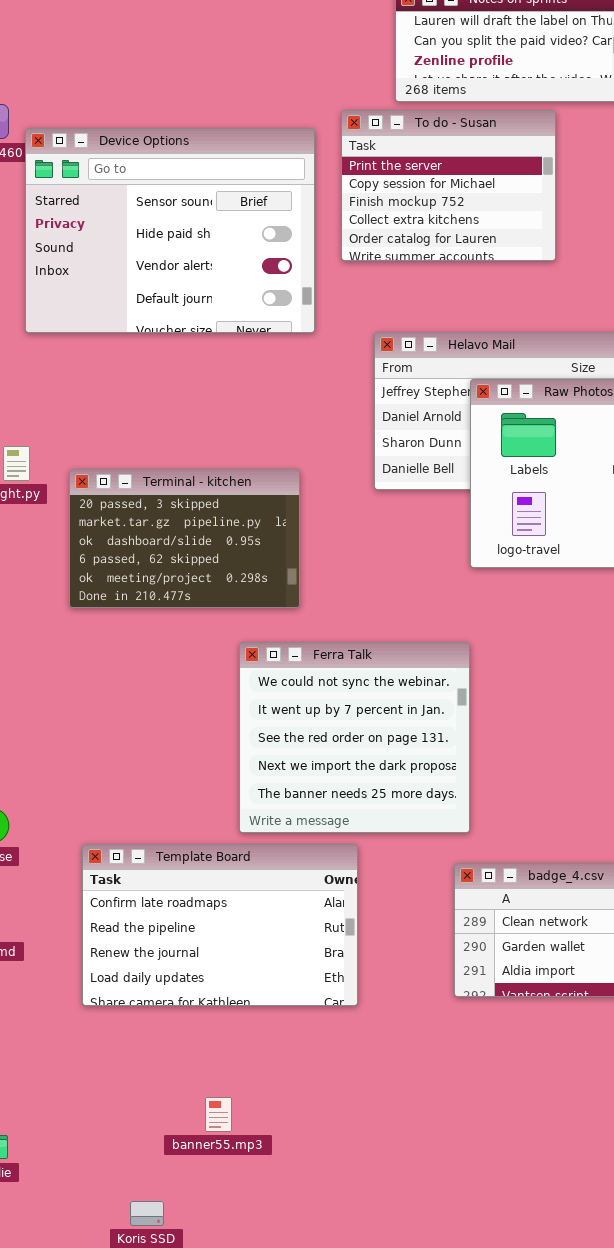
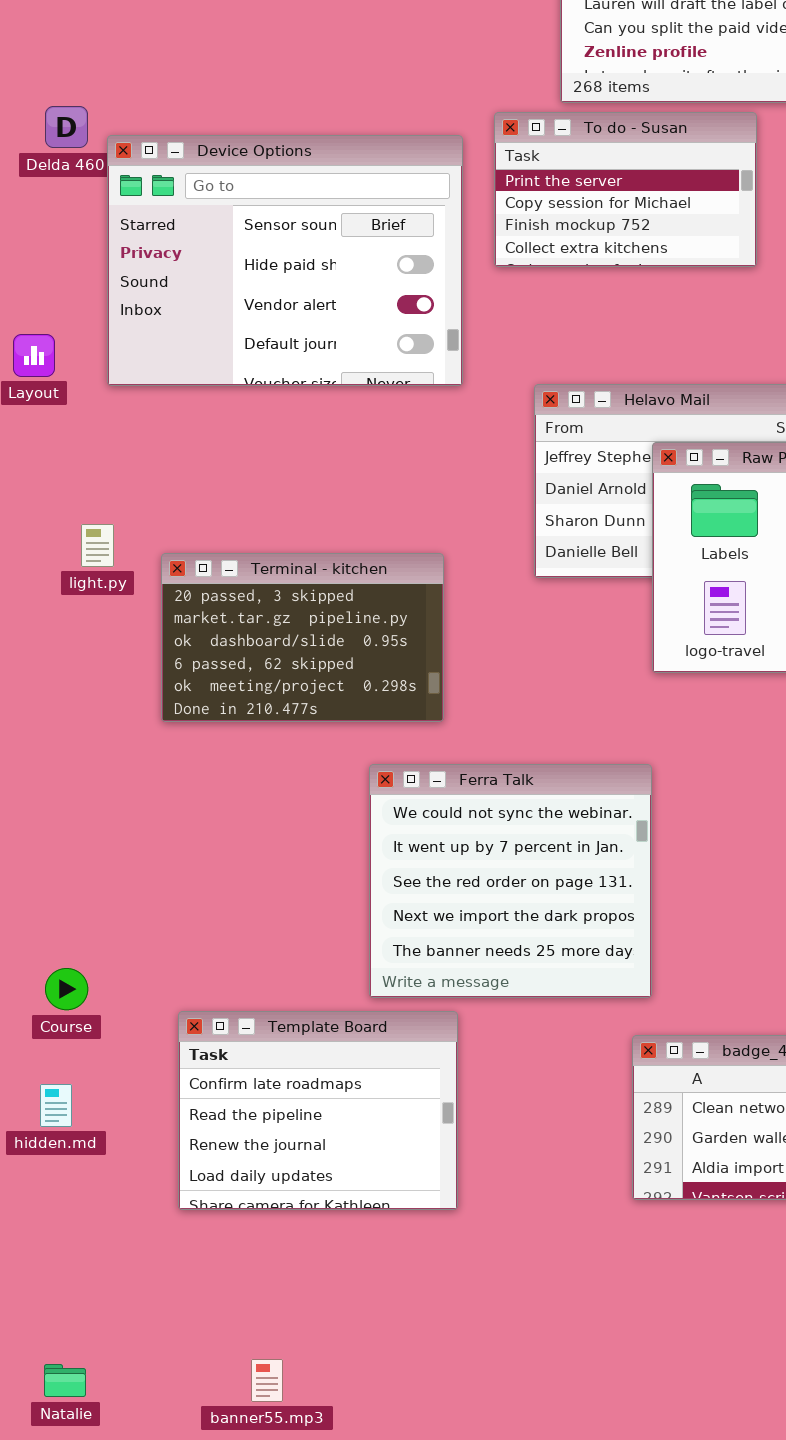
To do - Susan: [341,110,556,261] -> [494,112,757,267], resized
Template Board: [82,844,358,1006] -> [178,1011,458,1210], resized
banner55.mp3: [205,1097,232,1132] -> [251,1359,283,1402], moved

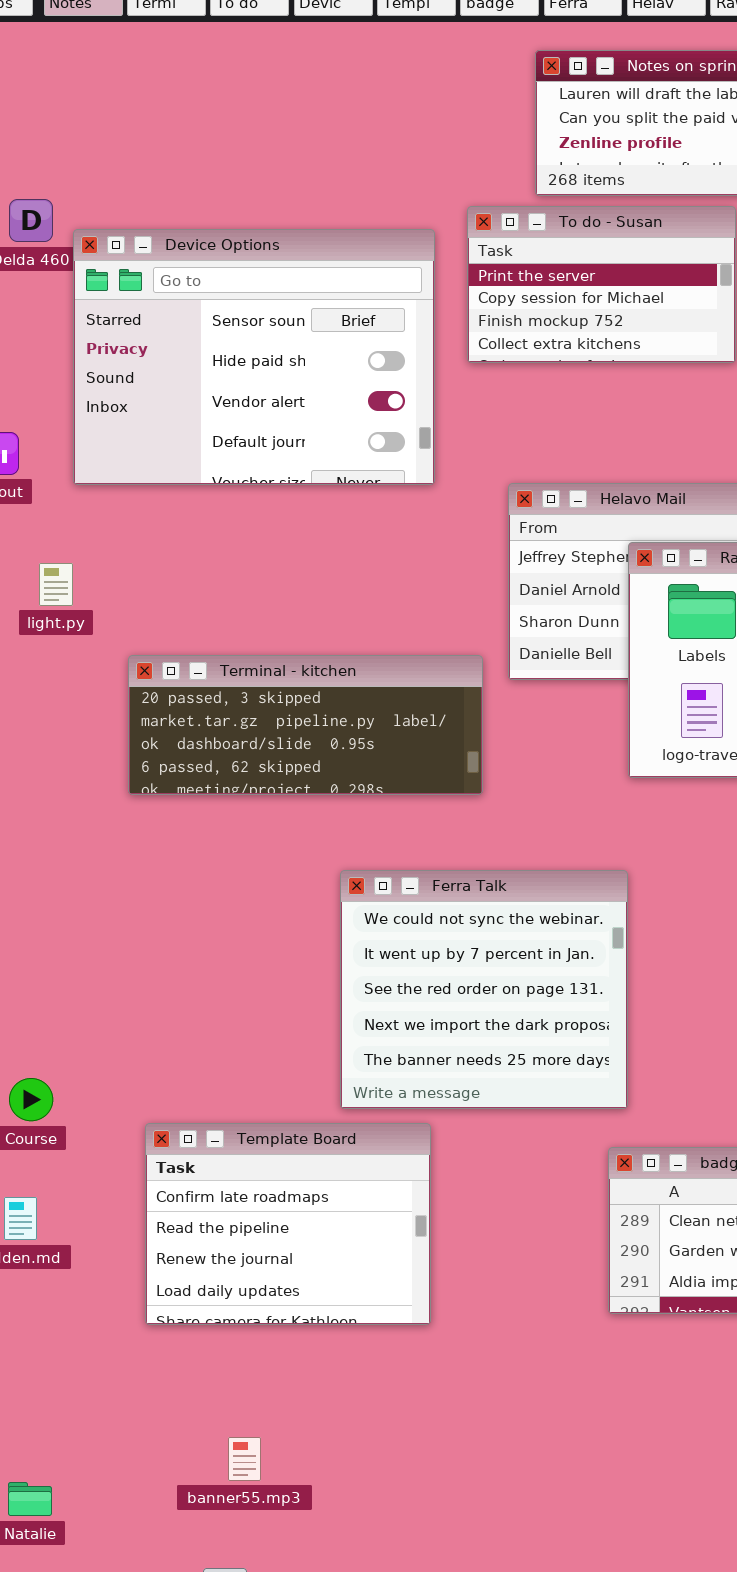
light.py: [81,524,114,567] -> [39,563,73,606], moved
Terminal - kitchen: [161,553,444,722] -> [128,655,483,795], resized
banner55.mp3: [251,1359,283,1402] -> [228,1437,261,1481], moved

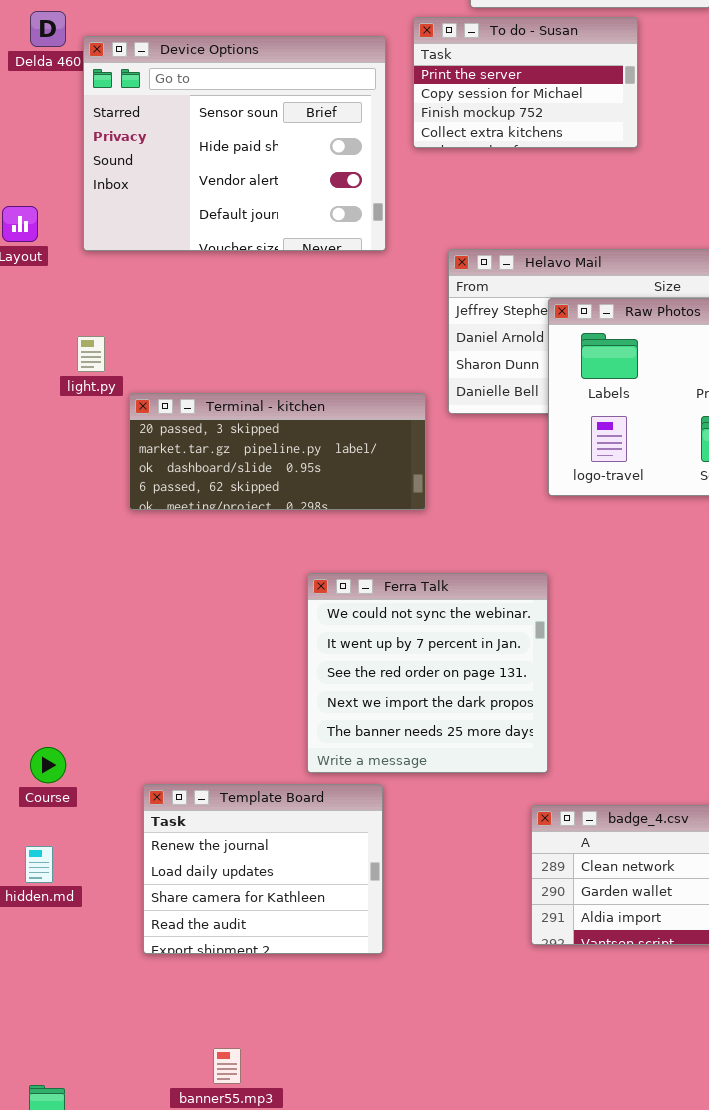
light.py: [39,563,73,606] -> [77,336,105,372], moved
Template Board: [145,1123,431,1325] -> [143,784,383,954], scrolled down 2 rows

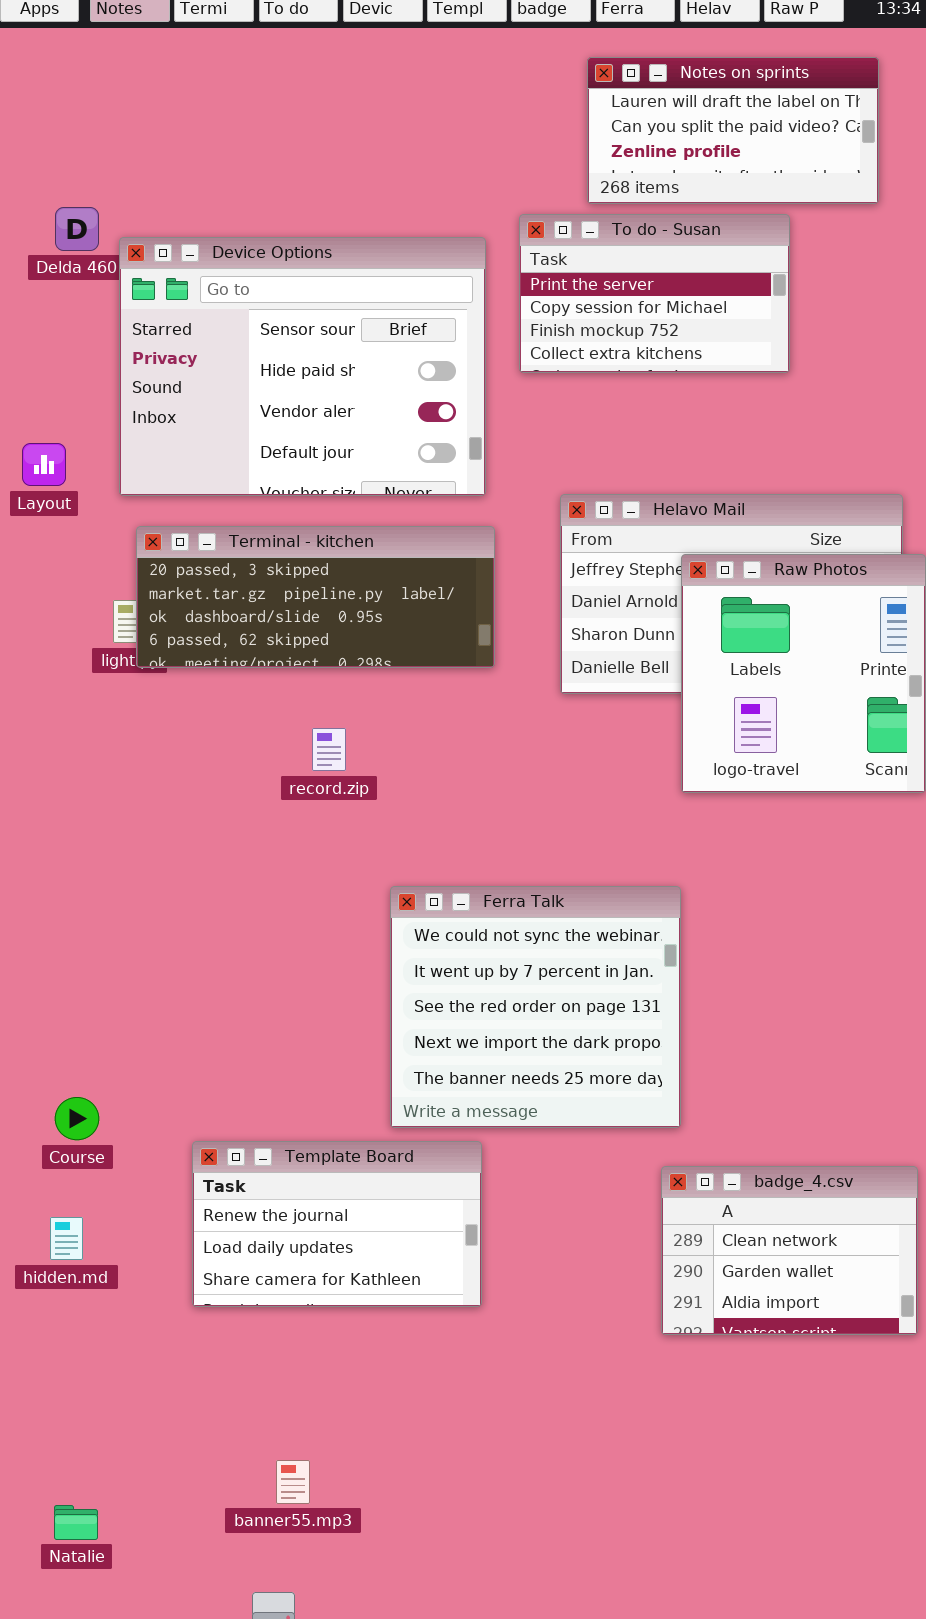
Terminal - kitchen: [129,393,426,510] -> [136,526,495,668], moved
Template Board: [143,784,383,954] -> [192,1141,482,1307], resized

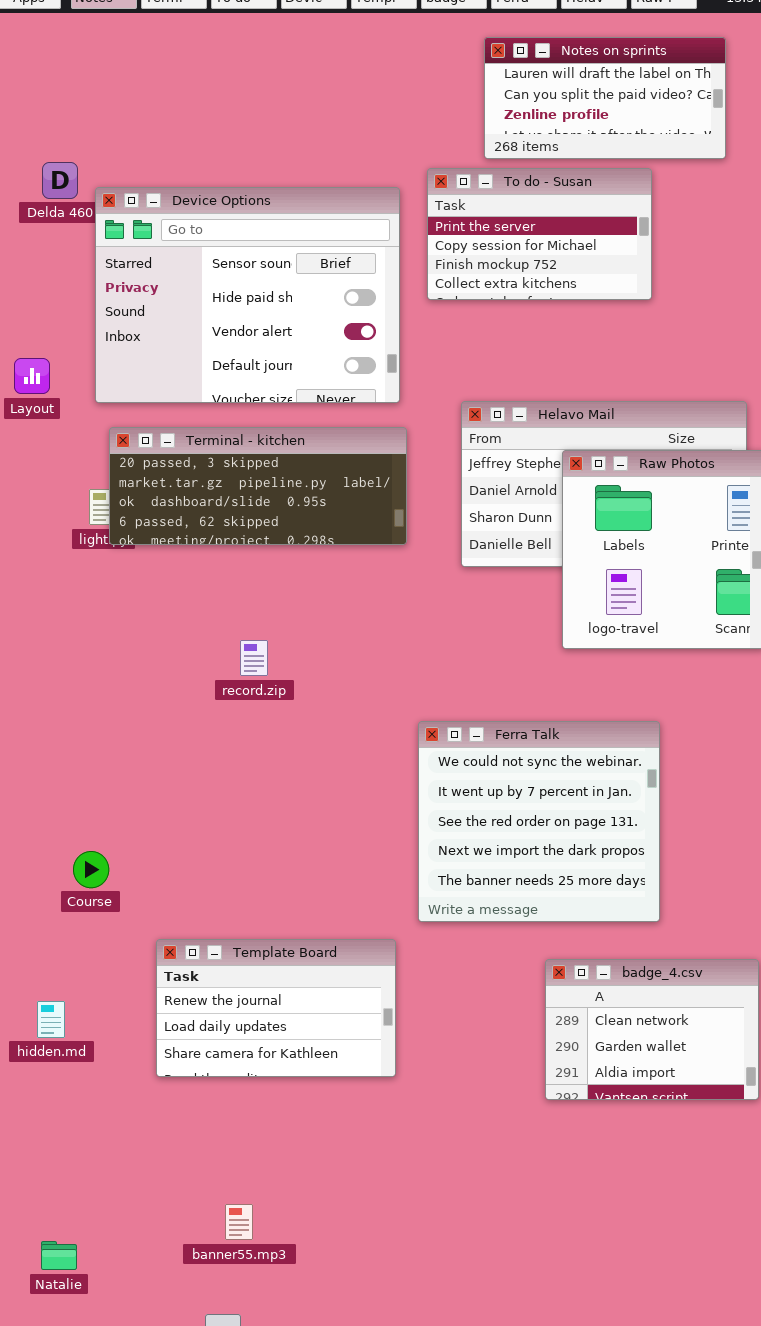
record.zip: [312,728,346,771] -> [240,640,268,676], moved
Ferra Talk: [390,886,681,1128] -> [418,721,660,922], moved
Course: [55,1097,99,1140] -> [73,851,109,888], moved

